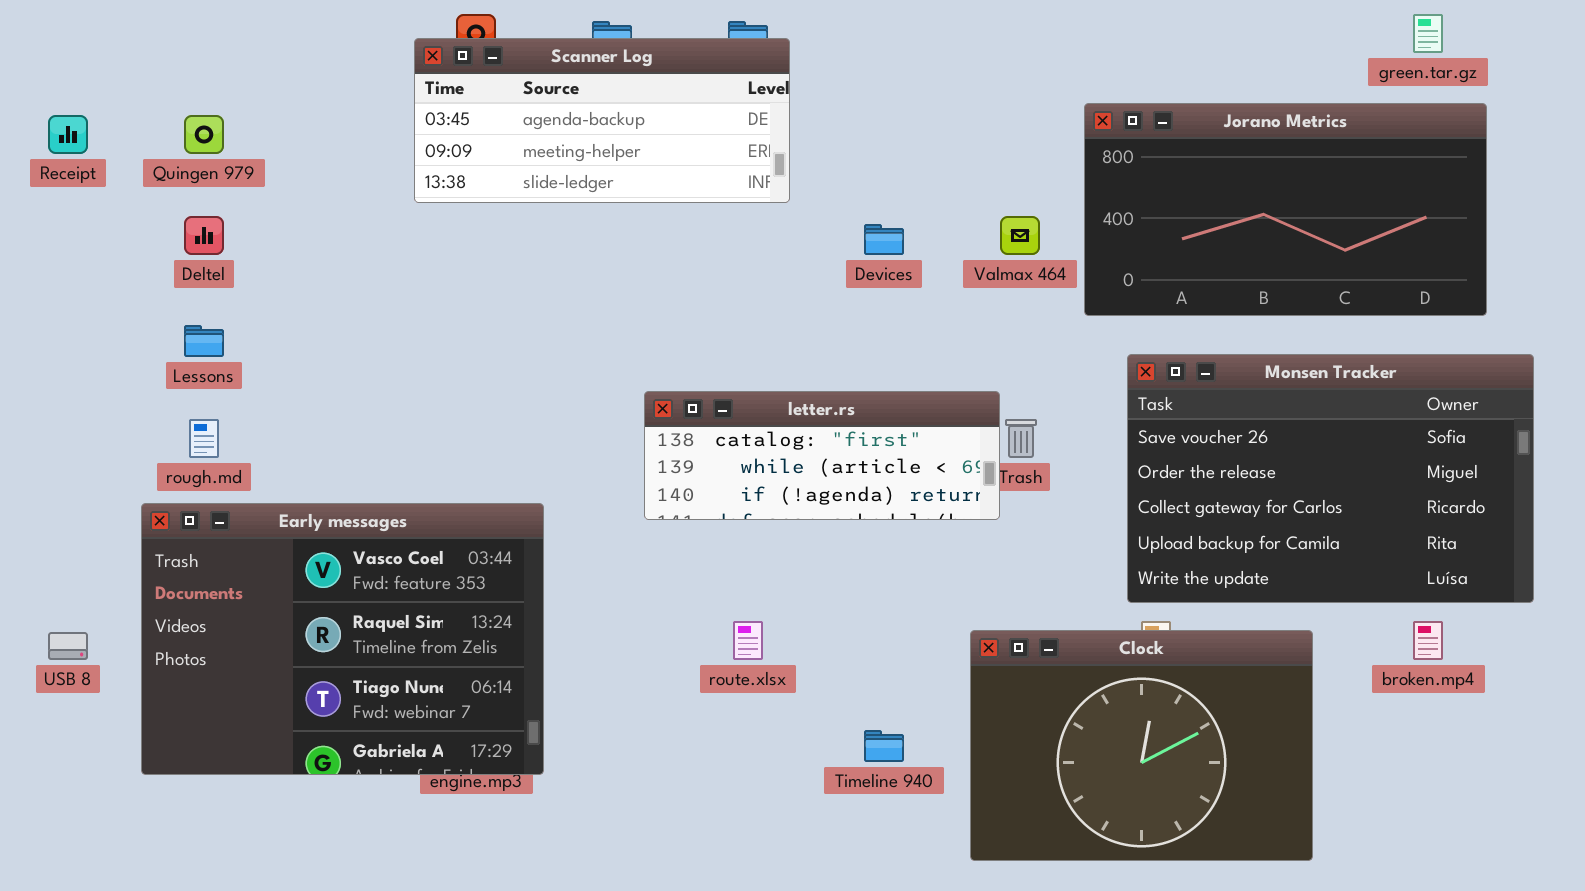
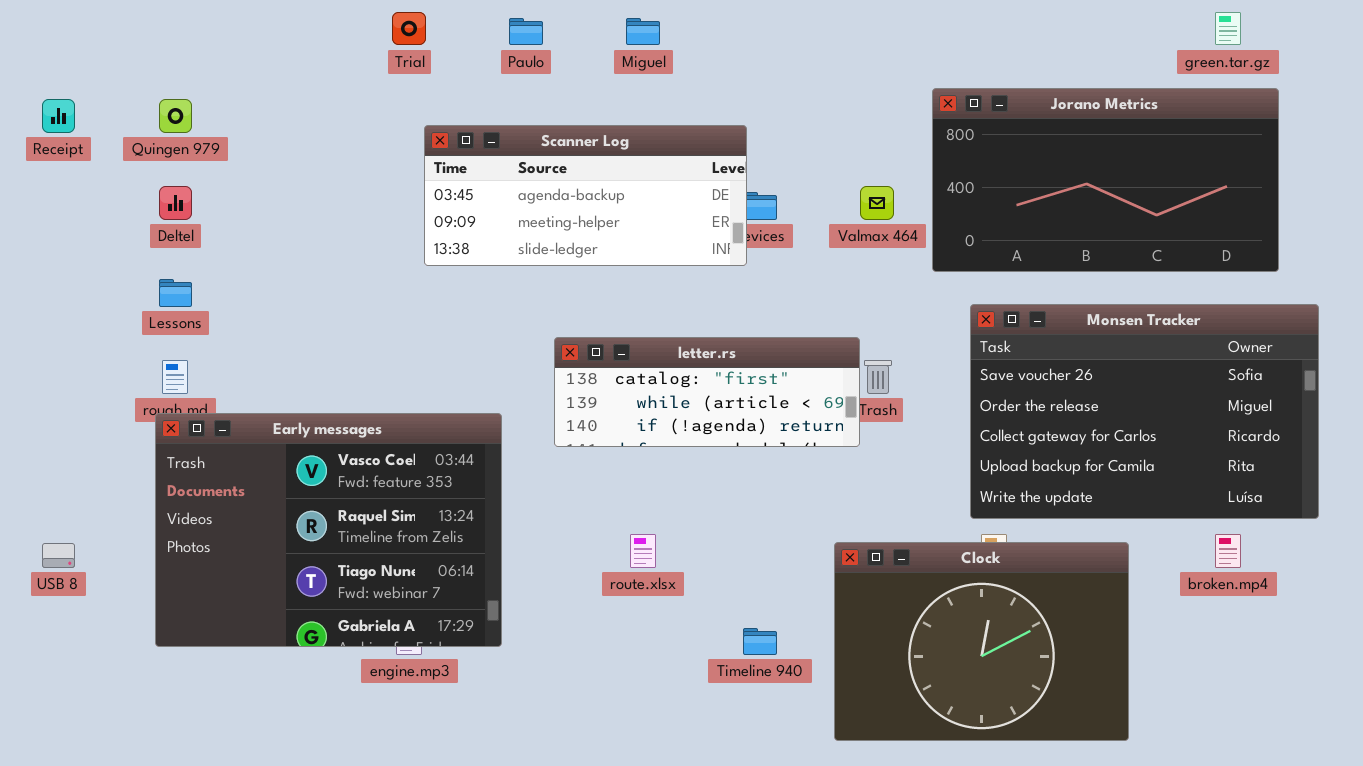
Scanner Log: [414,38,790,203] -> [424,125,747,266], moved
Early messages: [141,503,544,775] -> [155,413,502,647], moved

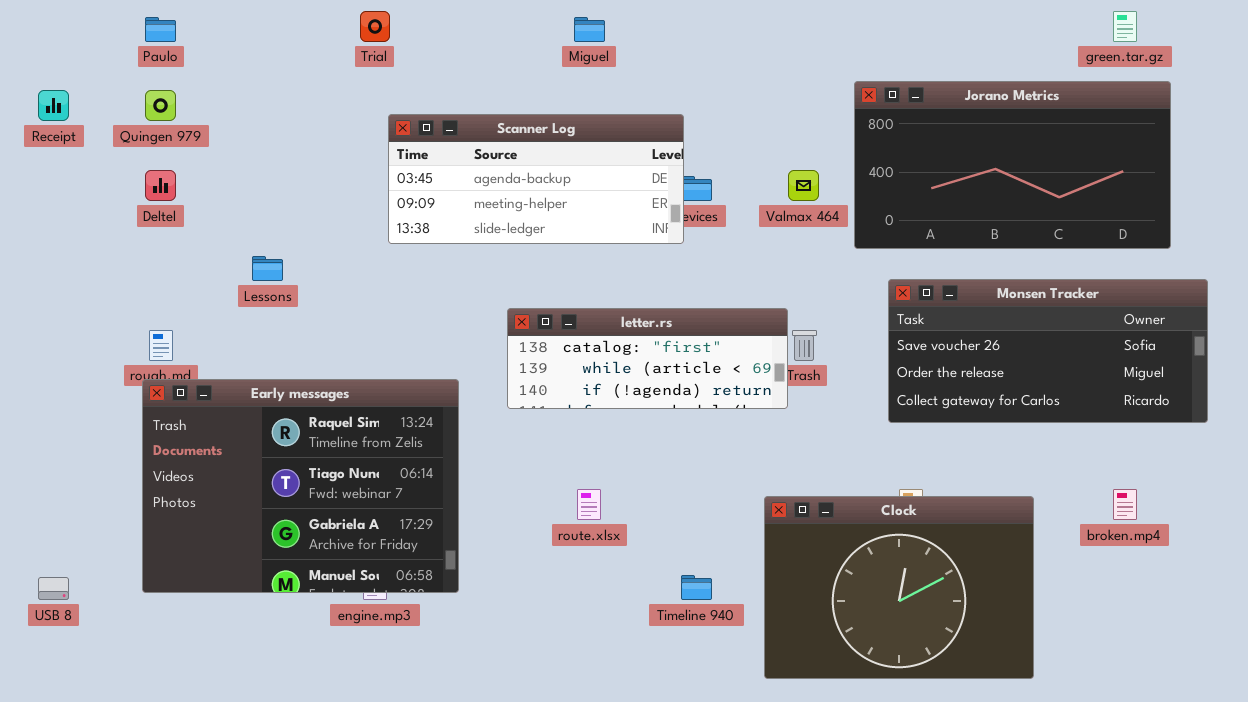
Paulo: [509,18,543,45] -> [145,17,176,42], moved
Lessons: [159,279,192,307] -> [252,256,283,281], moved
Monsen Tracker: [970,304,1319,519] -> [888,279,1208,423], resized
Early messages: [155,413,502,647] -> [142,379,459,593], scrolled down 1 row
USB 8: [42,543,75,568] -> [38,577,69,600], moved

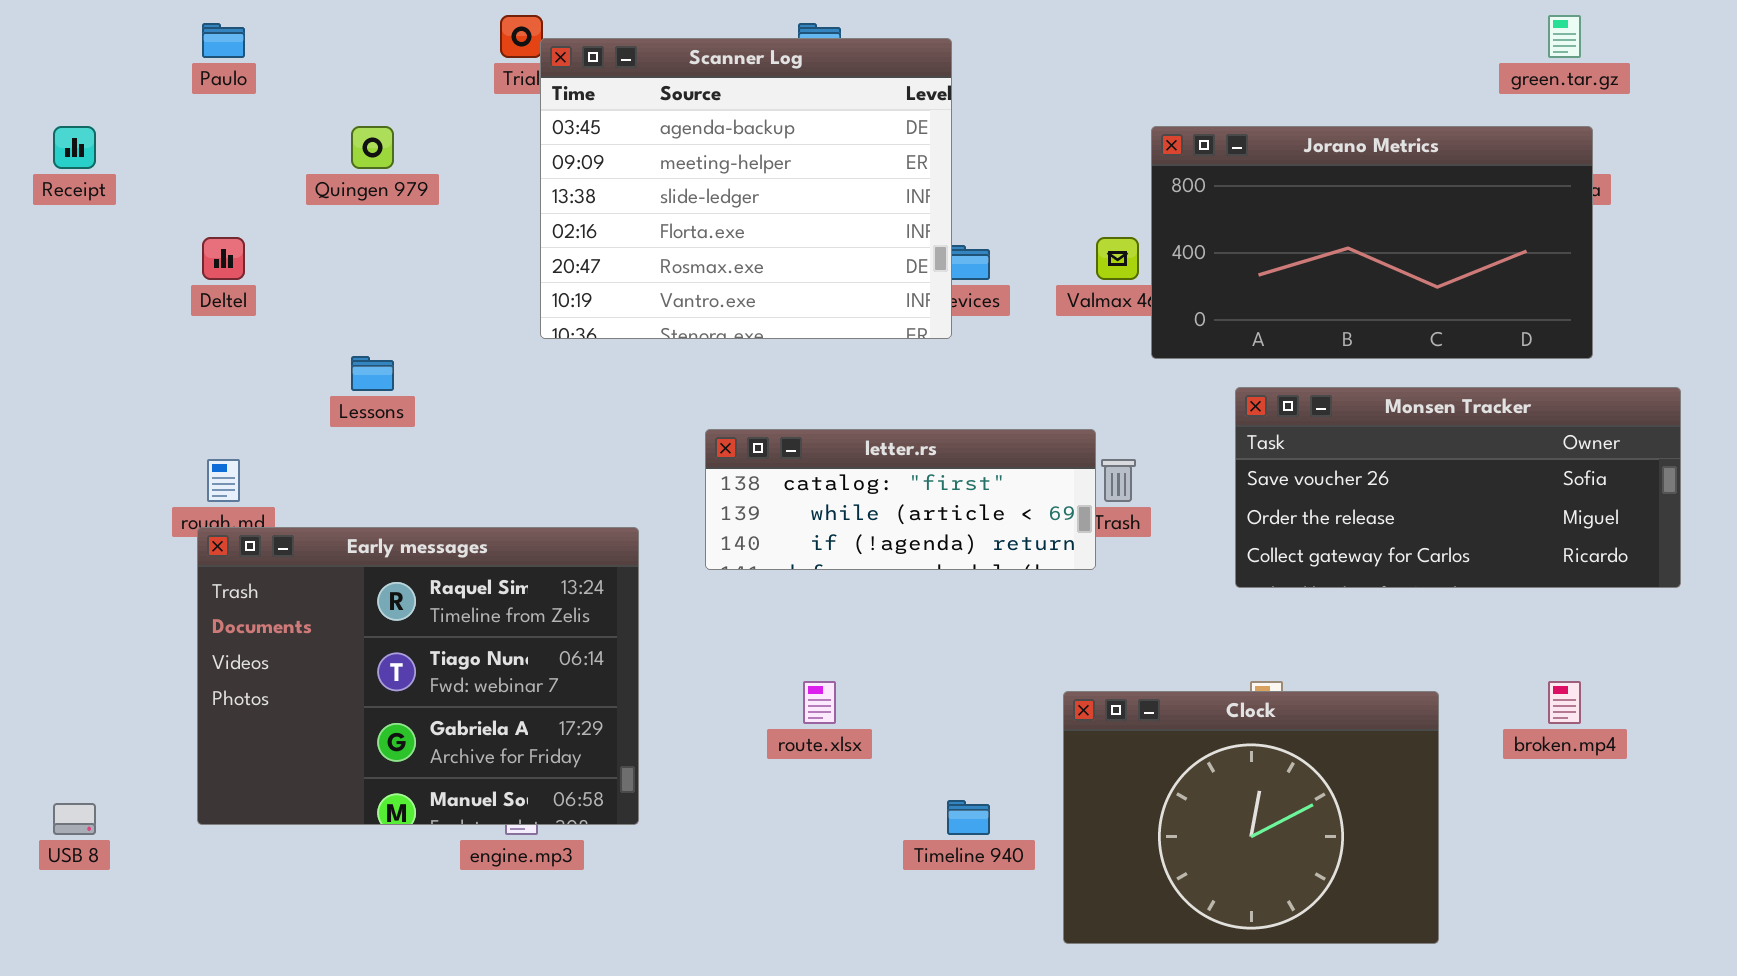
Jorano Metrics: [854,81,1171,249] -> [1151,126,1593,359], moved
Quingen 979: [145,90,176,121] -> [351,126,394,169], moved
Scanner Log: [388,114,684,244] -> [540,38,952,339], resized

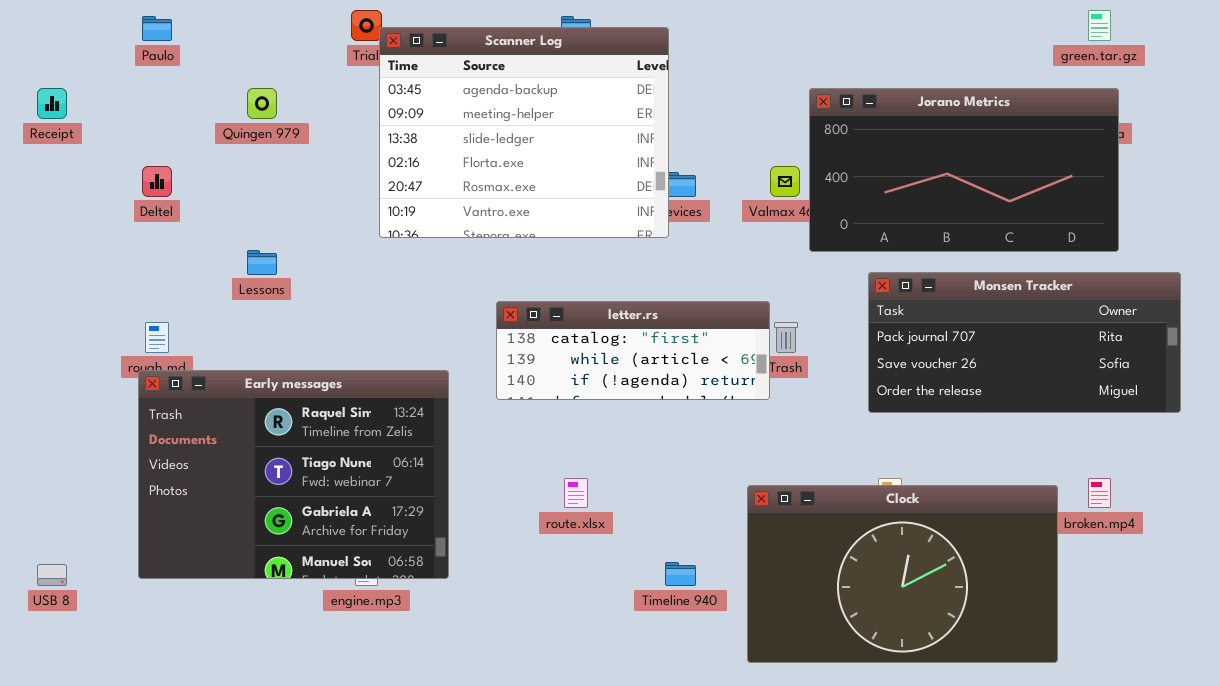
Monsen Tracker: [1235,387,1681,588] -> [868,272,1181,413], scrolled up 1 row
Clock: [1063,691,1439,944] -> [747,485,1058,663], resized

